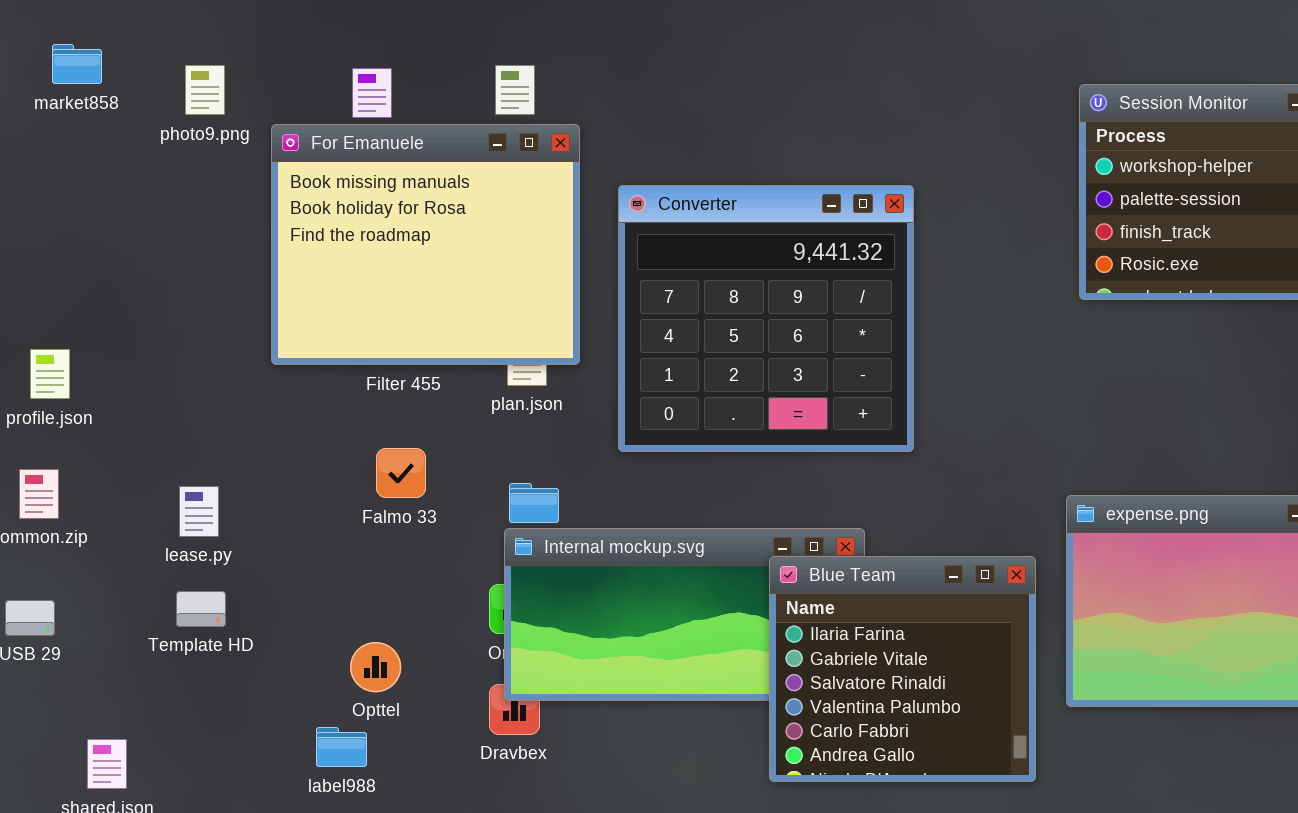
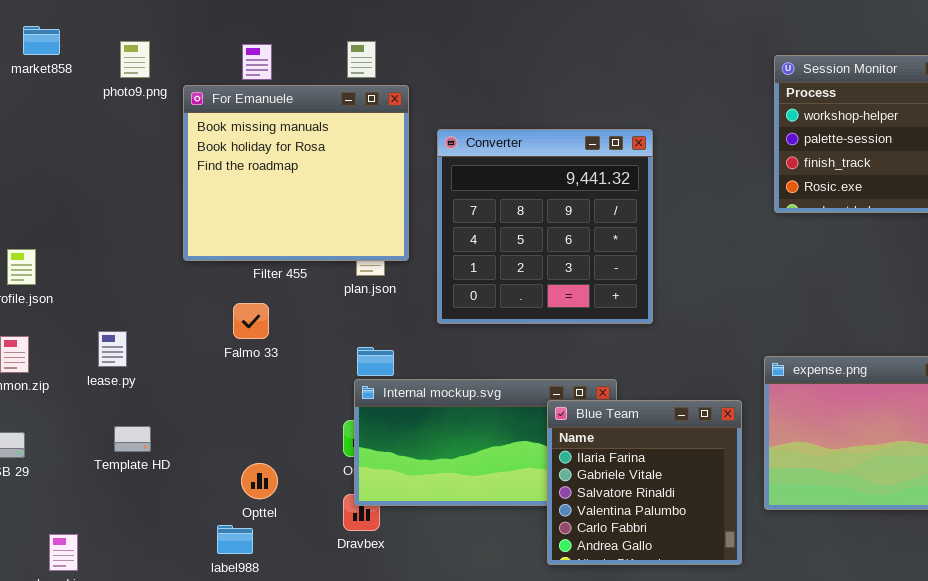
Falmo 33: [376,448,426,498] -> [233,303,269,339], moved
lease.py: [179,486,219,537] -> [98,331,127,367], moved

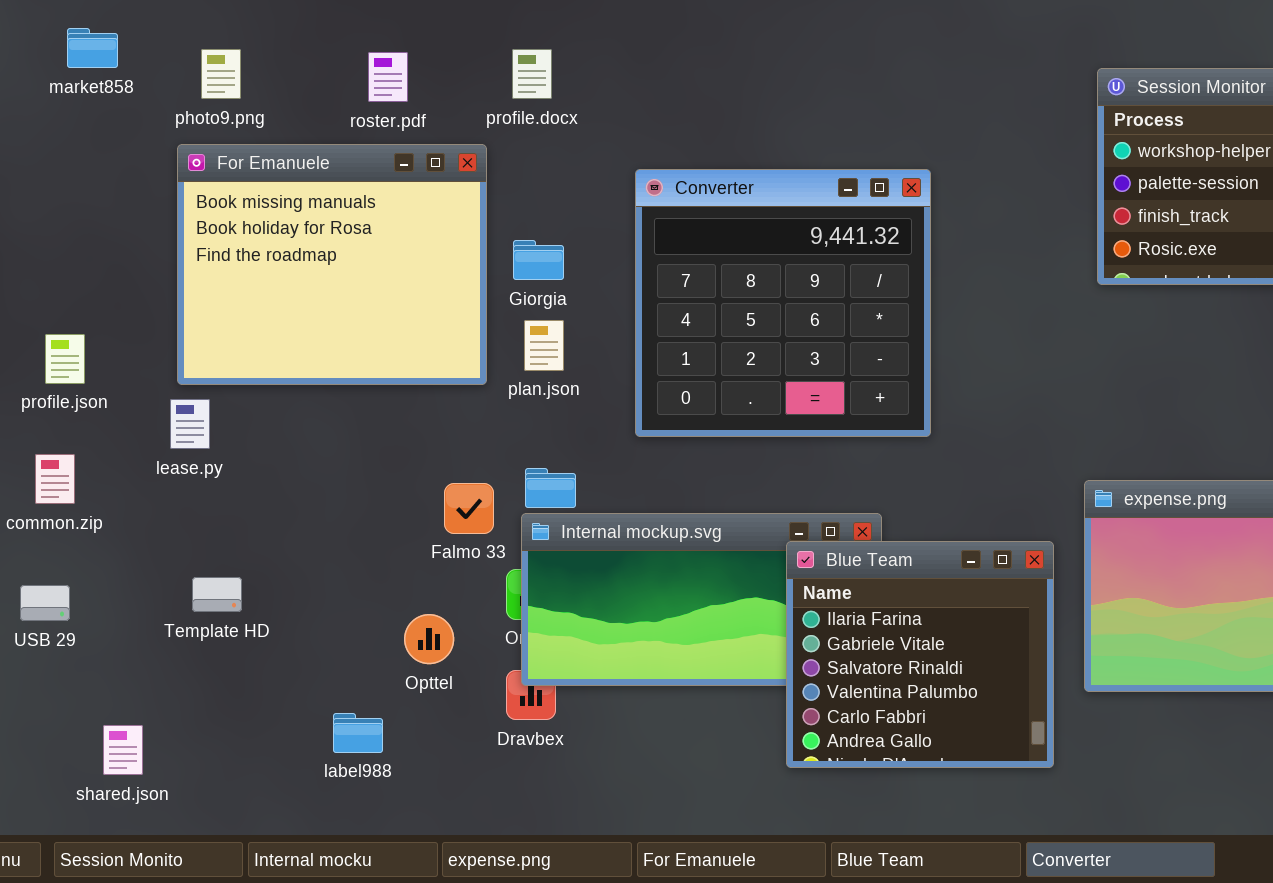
For Emanuele: [183,85,409,261] -> [177,144,487,385], moved
Falmo 33: [233,303,269,339] -> [444,483,494,534], moved
lease.py: [98,331,127,367] -> [170,399,210,449], moved
Opttel: [241,463,278,499] -> [404,614,454,664], moved

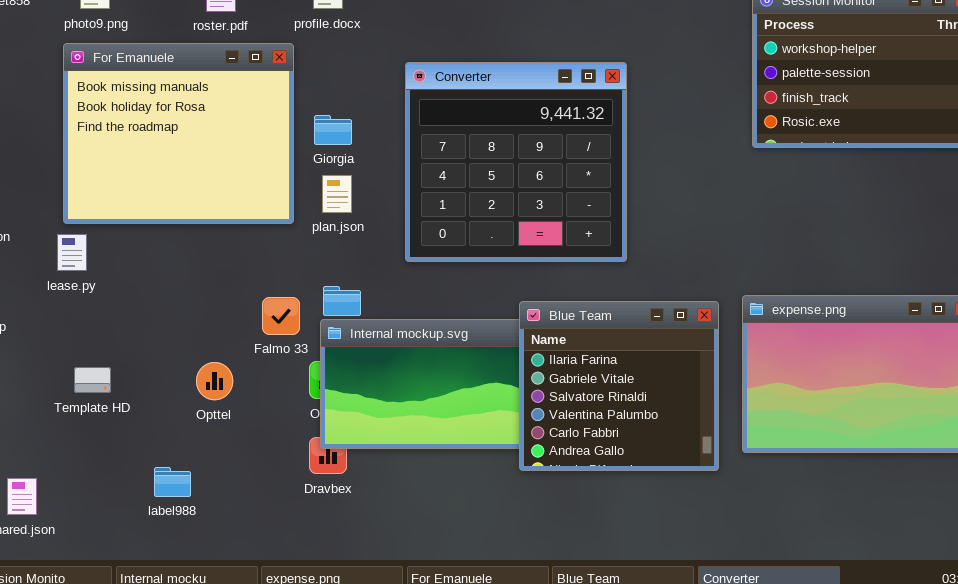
Blue Team: [786,541,1054,768] -> [519,301,719,471], moved
Opttel: [404,614,454,664] -> [196,362,233,400], moved
label988: [333,713,383,753] -> [154,467,191,497], moved

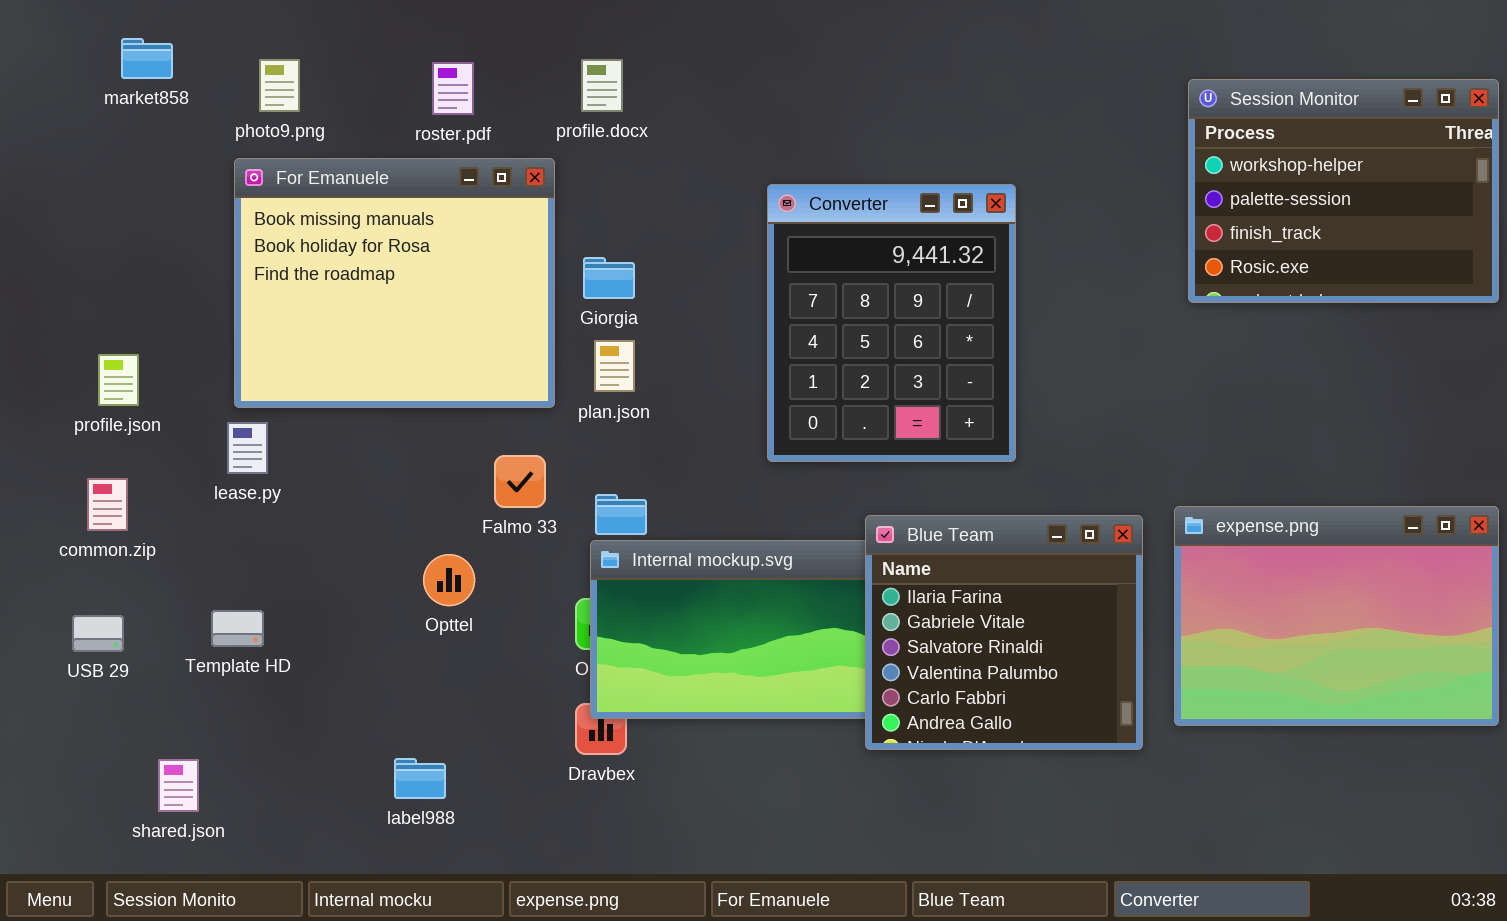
Converter: [405,62,627,262] -> [767,184,1016,462], resized
Falmo 33: [262,297,300,335] -> [494,455,546,508], moved
Opttel: [196,362,233,400] -> [423,554,475,606], moved
Template HD: [74,367,111,393] -> [211,610,264,647], moved
label988: [154,467,191,497] -> [394,758,446,799], moved

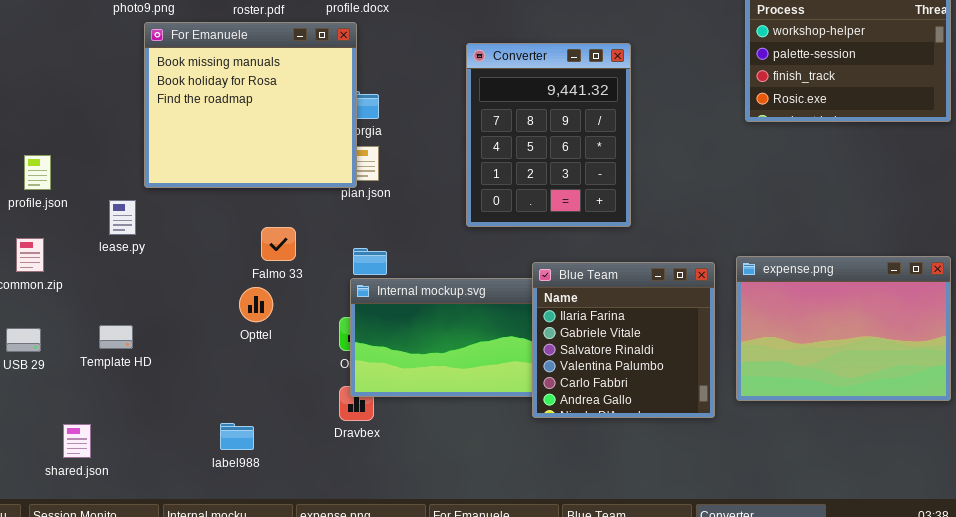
For Emanuele: [234,158,555,408] -> [144,22,357,188], moved
Falmo 33: [494,455,546,508] -> [261,227,296,261], moved

